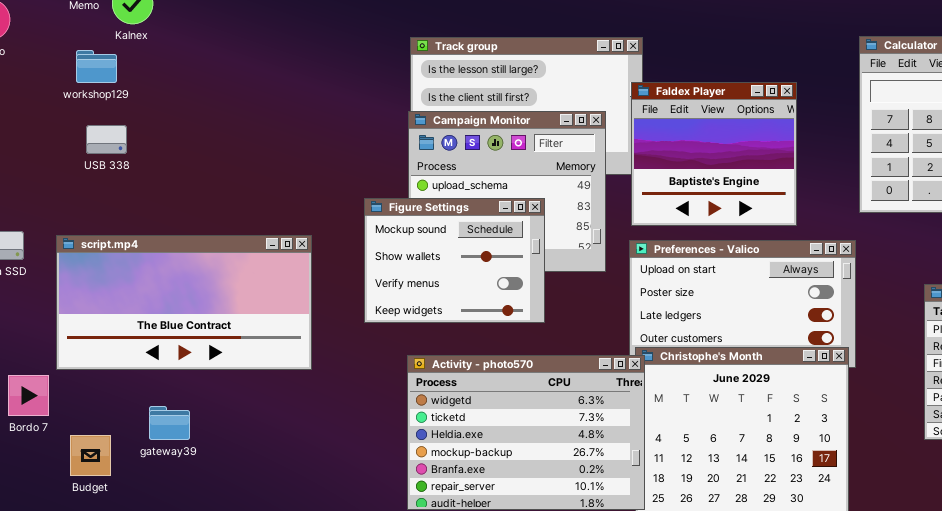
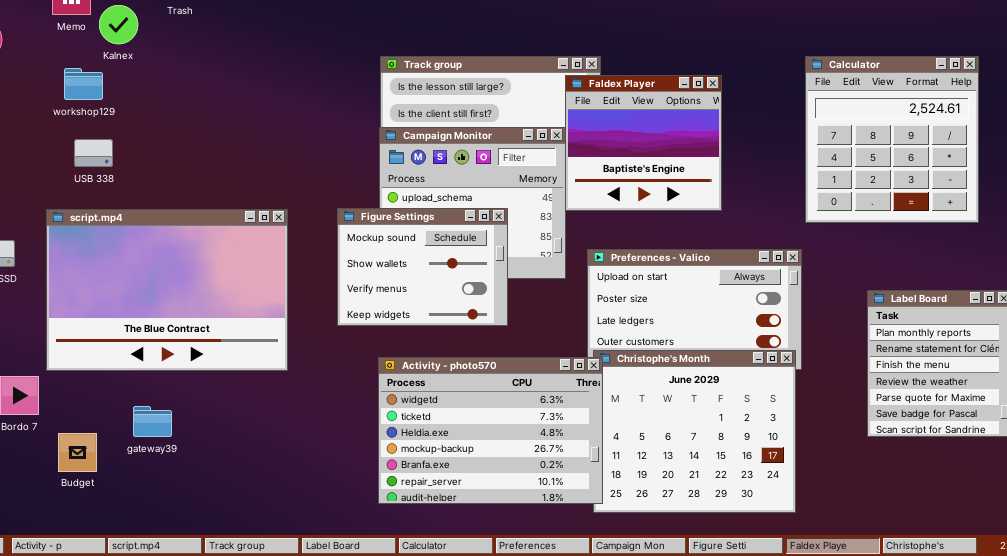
Faldex Player: [631,82,797,226] -> [565,75,722,211], moved
script.mp4: [56,235,312,370] -> [46,209,288,371], resized

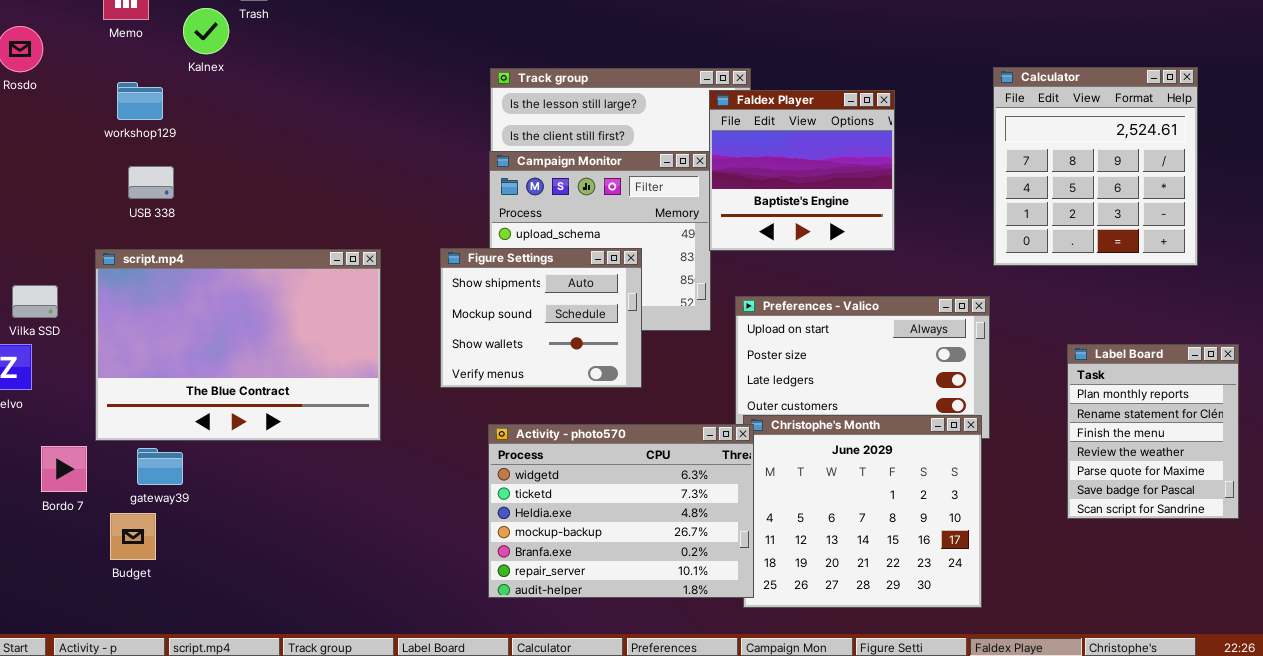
Kalnex: [99,5,138,44] -> [183,8,229,54], moved
Figure Settings: [337,208,508,326] -> [440,248,642,388], scrolled up 1 row
gateway39: [133,406,172,437] -> [137,448,183,485], moved

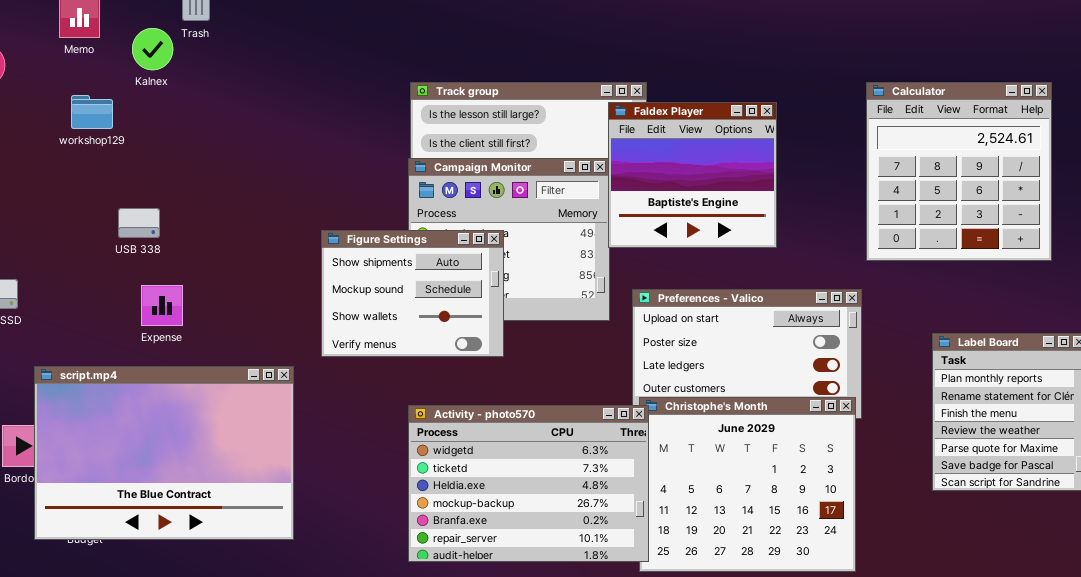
USB 338: [128,166,174,199] -> [118,208,160,238], moved
Figure Settings: [440,248,642,388] -> [321,230,504,357], moved
script.mp4: [95,249,381,441] -> [34,366,294,540], moved

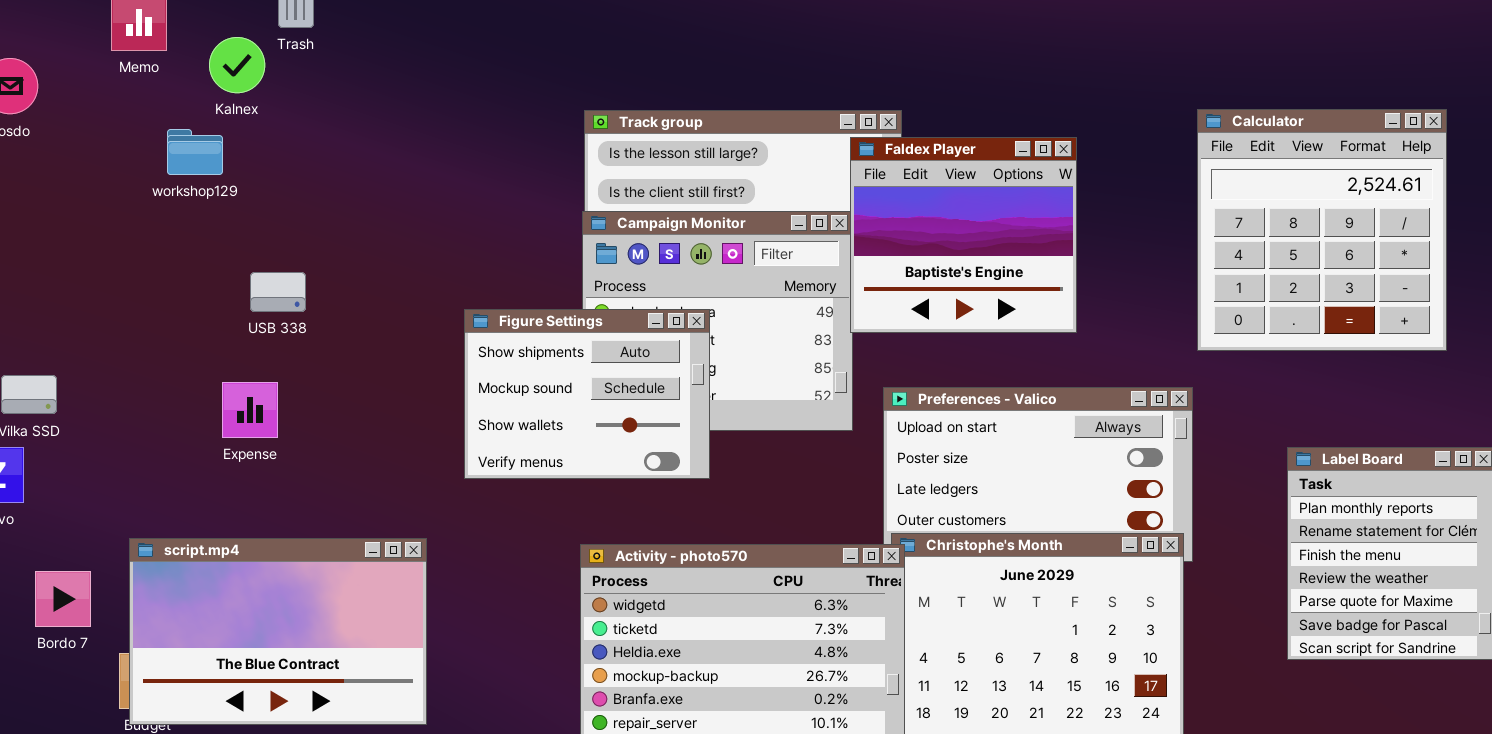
workshop129: [71,95,113,129] -> [167,129,223,175], moved
USB 338: [118,208,160,238] -> [250,272,306,312], moved
script.mp4: [34,366,294,540] -> [129,538,427,725], resized

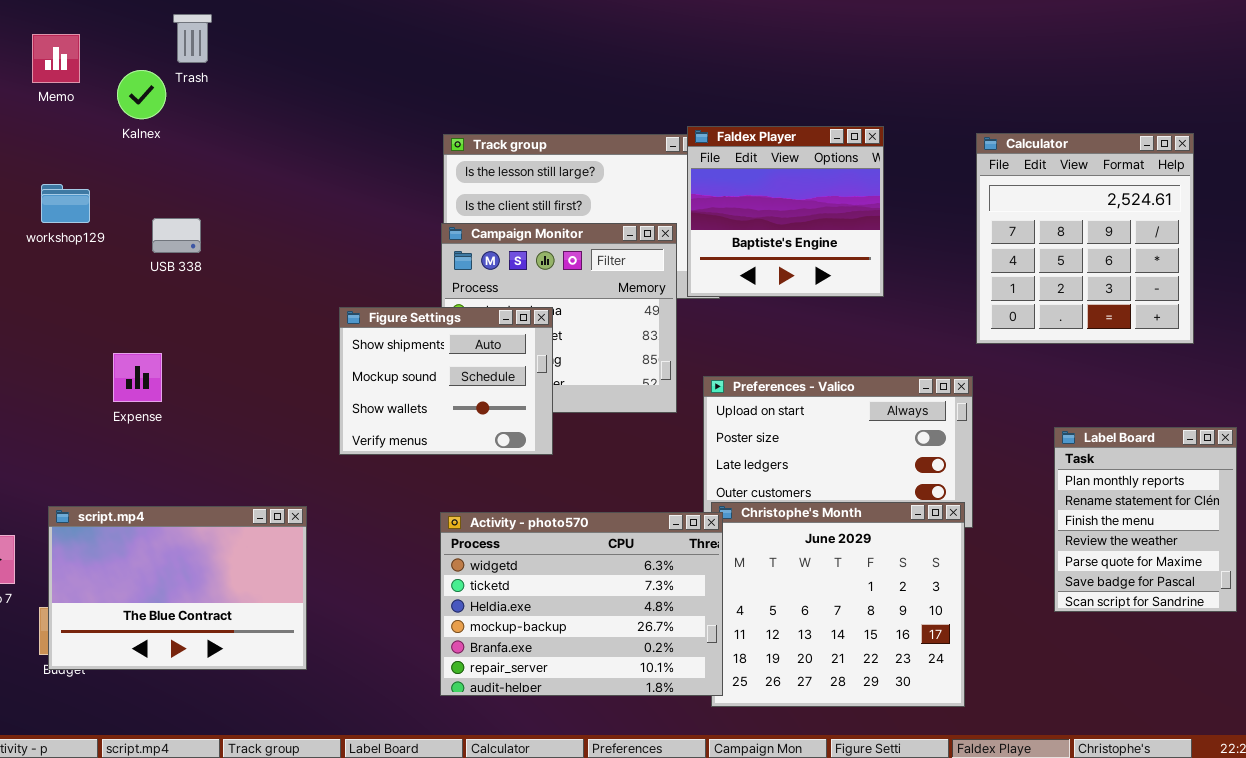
workshop129: [167,129,223,175] -> [41,184,90,223], moved
Faldex Player: [850,137,1077,333] -> [687,126,884,297], moved
USB 338: [250,272,306,312] -> [152,218,201,253], moved
Expense: [222,382,278,438] -> [113,353,162,402], moved

